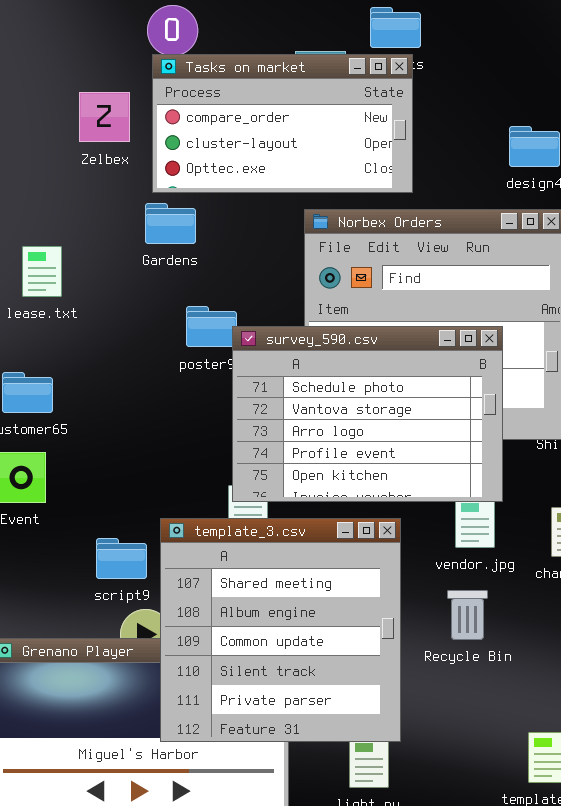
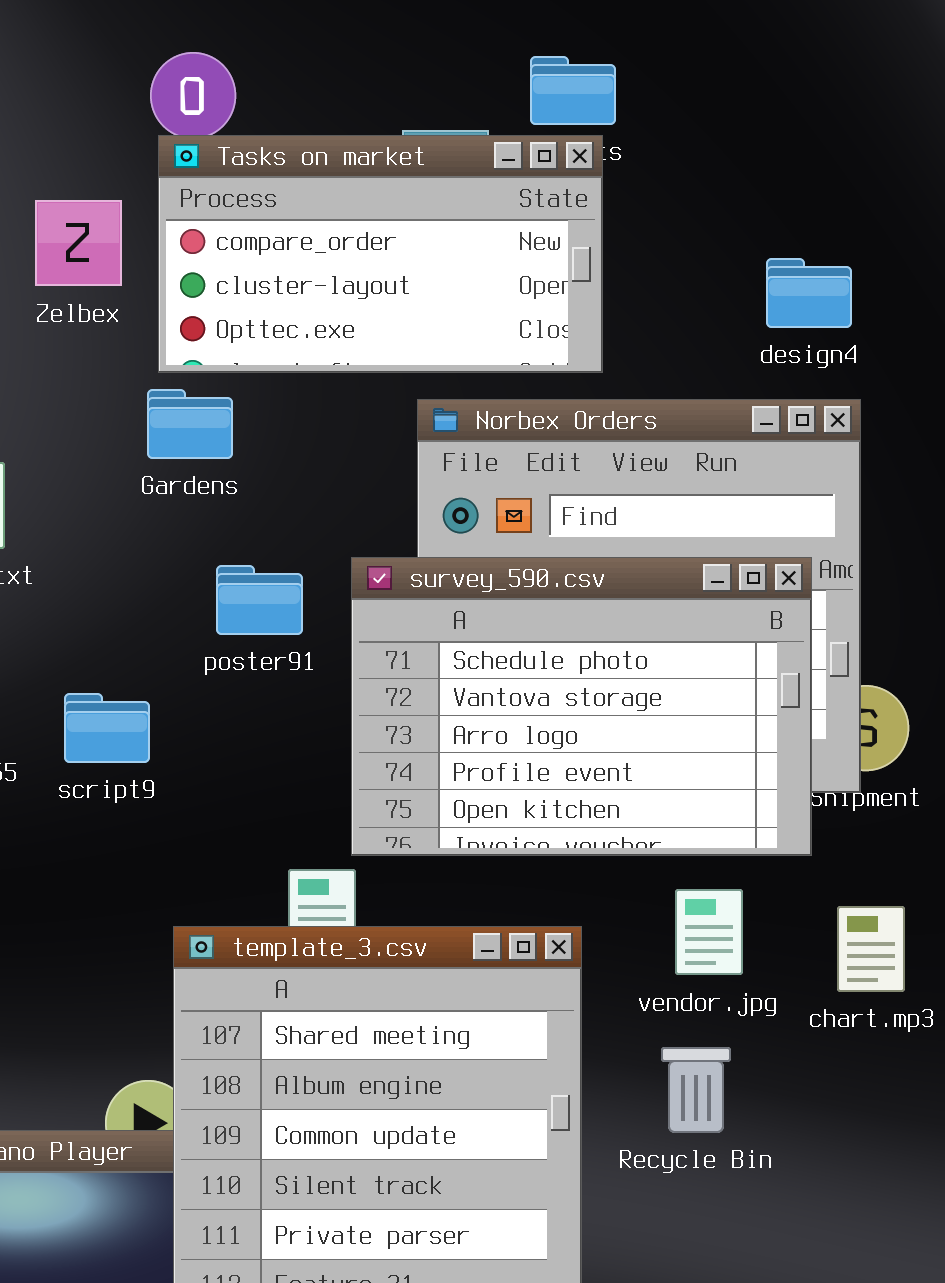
survey_590.csv: [232,326,503,502] -> [351,557,812,856], moved
script9: [96,538,147,579] -> [64,693,150,763], moved

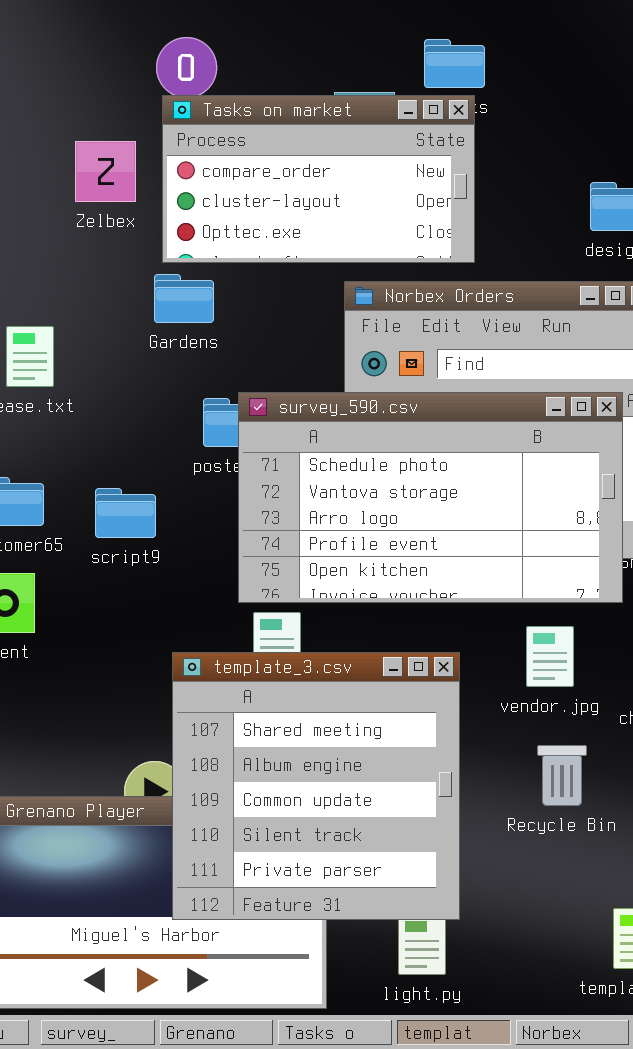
survey_590.csv: [351,557,812,856] -> [238,392,623,603], resized
Recycle Bin: [661,1047,731,1133] -> [537,745,587,806], moved

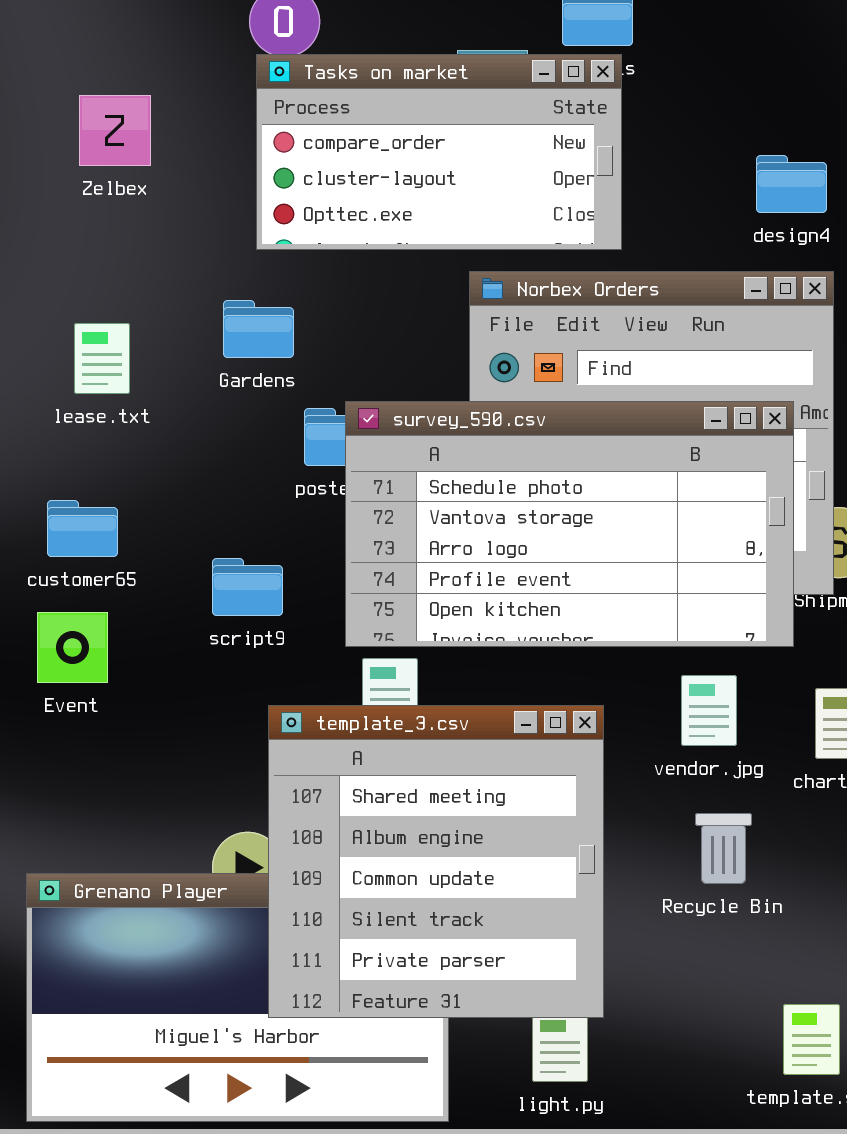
Zelbex: [75,141,136,202] -> [79,95,151,166], moved
Gardens: [154,274,214,323] -> [223,300,294,358], moved
script9: [95,488,156,538] -> [212,558,283,616], moved

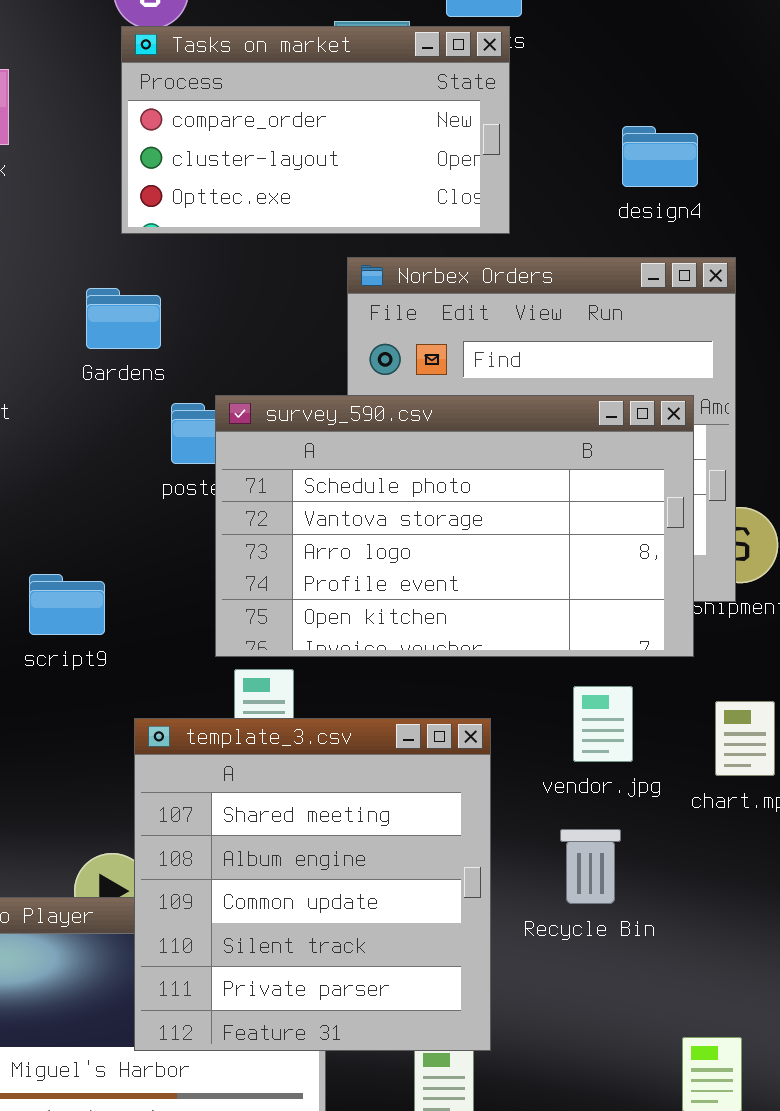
design4: [756,155,827,213] -> [622,126,698,187], moved
script9: [212,558,283,616] -> [29,574,105,635], moved
Recycle Bin: [695,813,752,884] -> [560,829,621,904], moved

